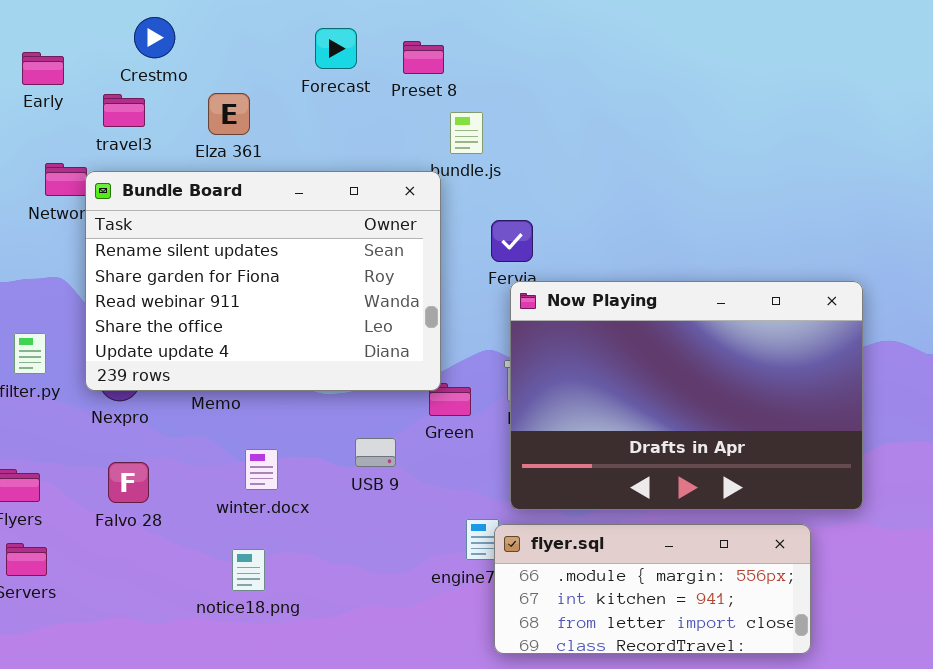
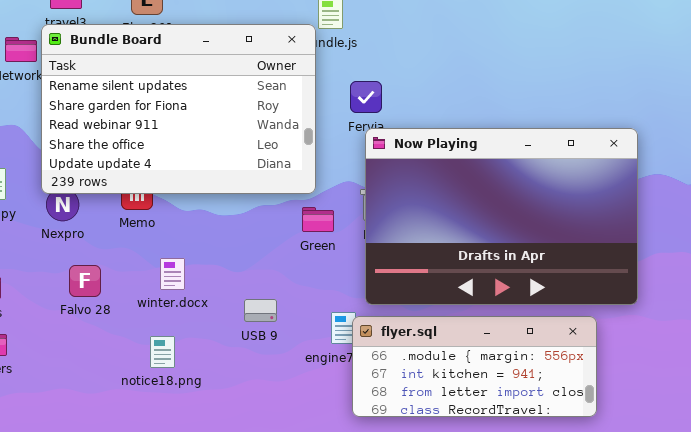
Bundle Board: [85,171,441,391] -> [41,24,316,194], moved
USB 9: [355,438,396,467] -> [244,299,277,322], moved
Falvo 28: [108,462,149,503] -> [69,265,101,297], moved

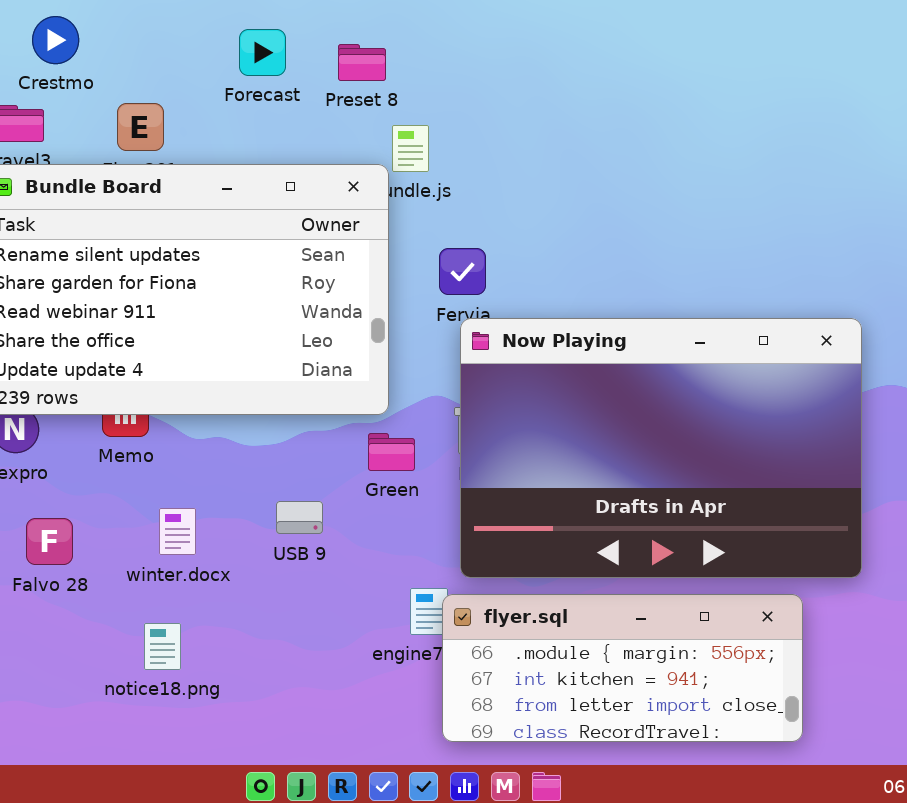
USB 9: [244,299,277,322] -> [276,501,323,534], moved

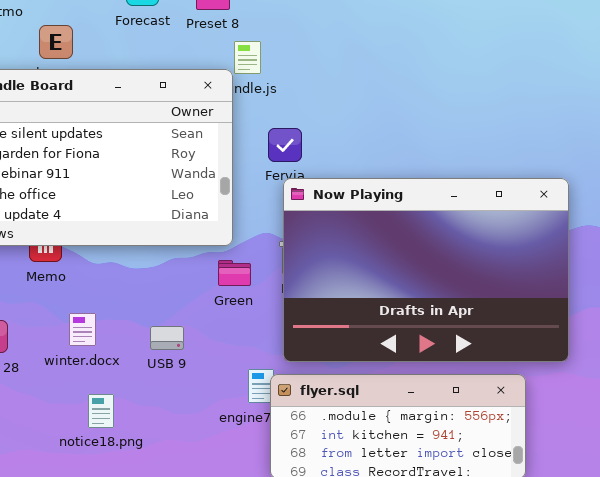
USB 9: [276,501,323,534] -> [150,326,184,350], moved
notice18.png: [144,623,181,670] -> [88,394,114,428], moved

